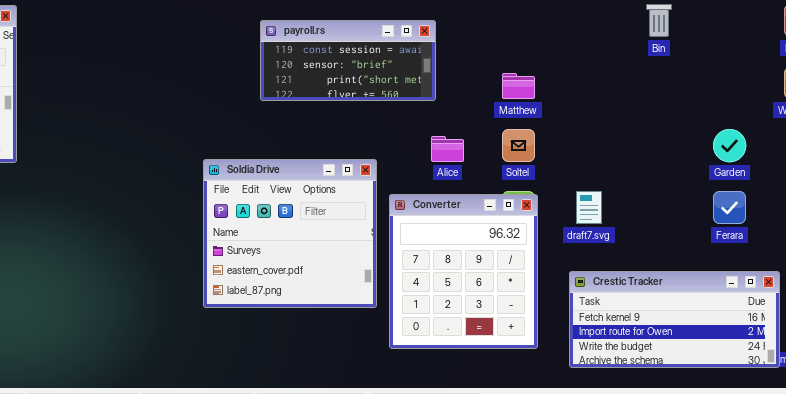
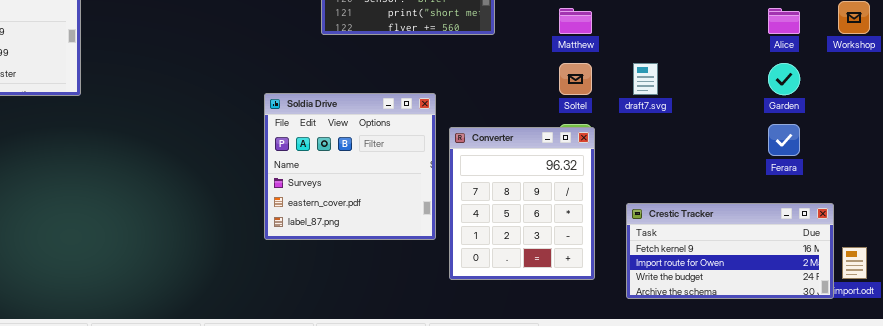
Alice: [431,136,464,162] -> [768,8,800,34], moved
draft7.svg: [576,191,602,224] -> [633,63,658,95], moved

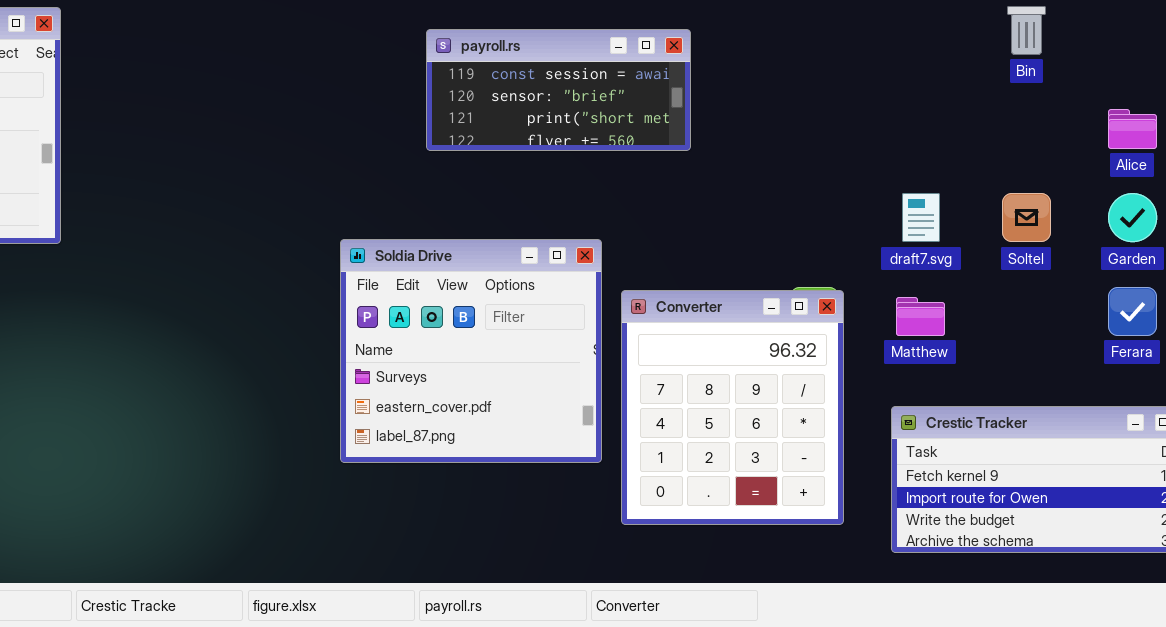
Matthew: [559,8,592,34] -> [896,297,945,336], moved
Soltel: [559,63,592,95] -> [1002,193,1051,242], moved

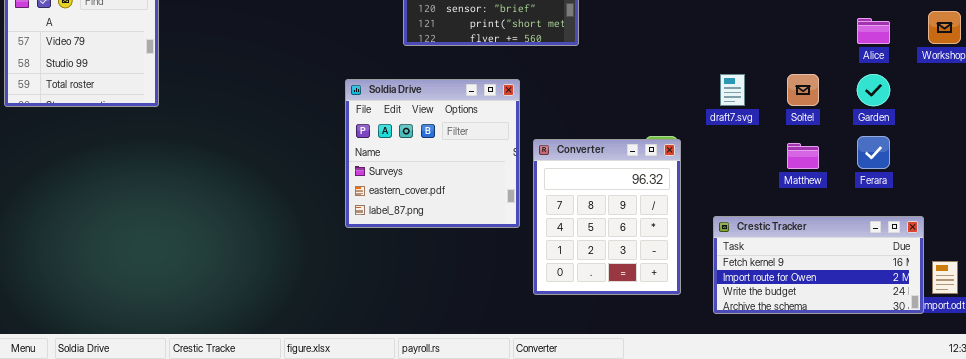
Soldia Drive: [340,239,602,463] -> [345,79,520,228], moved
Matthew: [896,297,945,336] -> [787,143,819,169], moved

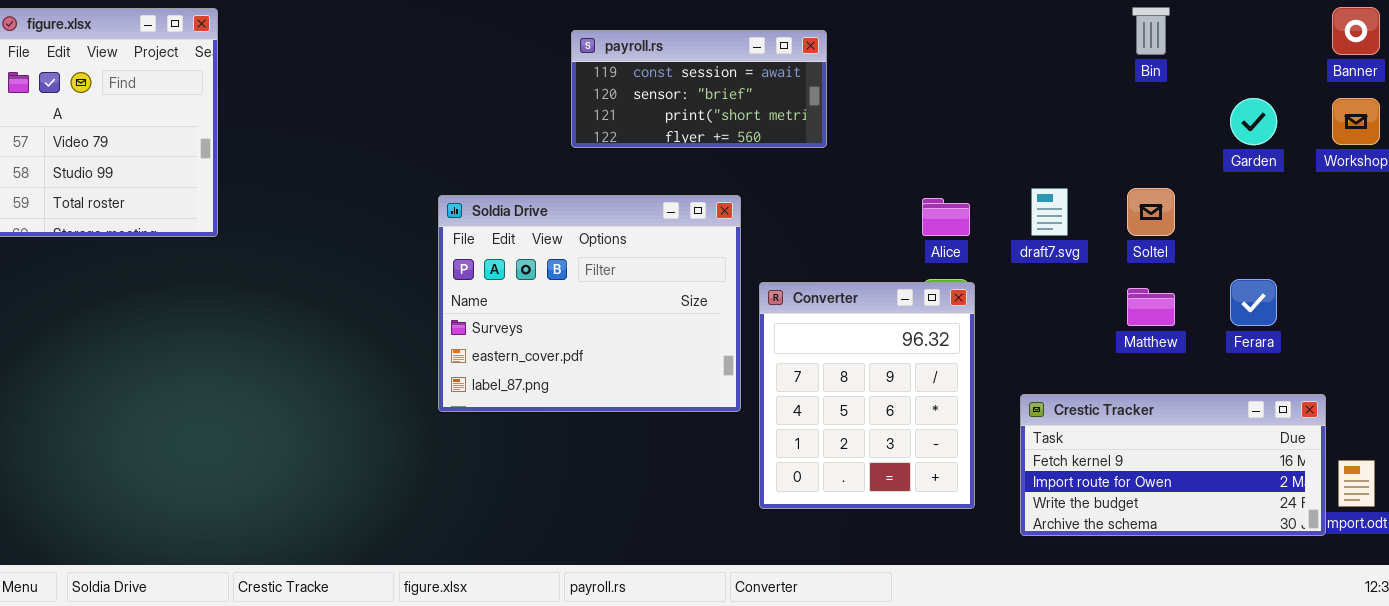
Alice: [857,18,890,44] -> [922,198,970,236], moved
Garden: [857,74,890,106] -> [1230,98,1277,145], moved
Soldia Drive: [345,79,520,228] -> [438,195,741,412], resized

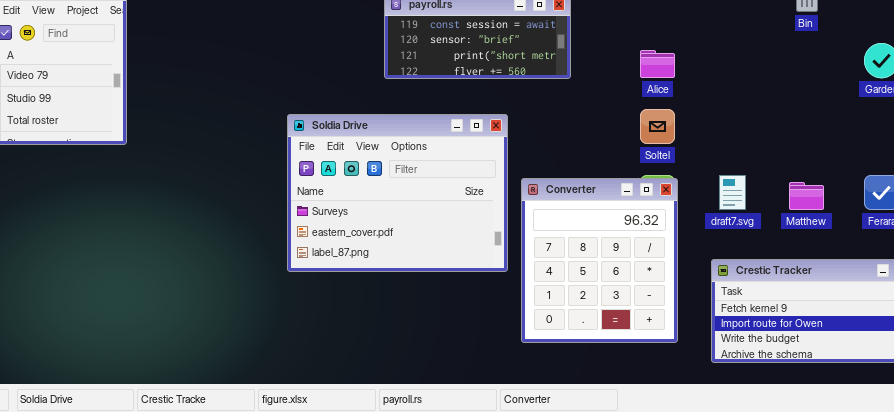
draft7.svg: [1031,188,1068,236] -> [719,175,746,210], moved
Soltel: [1127,188,1175,236] -> [640,109,675,144], moved
Alice: [922,198,970,236] -> [640,50,675,78], moved

